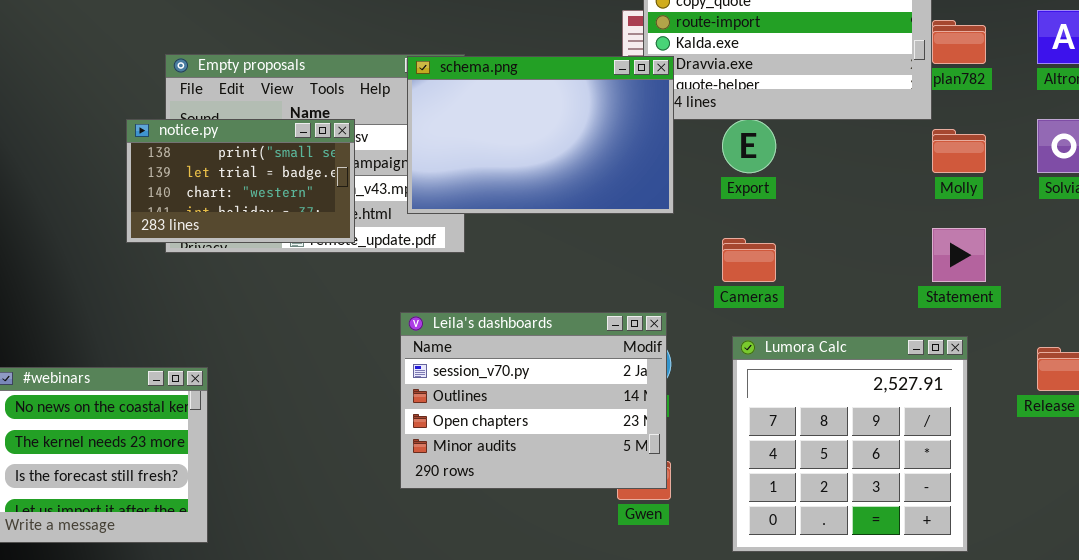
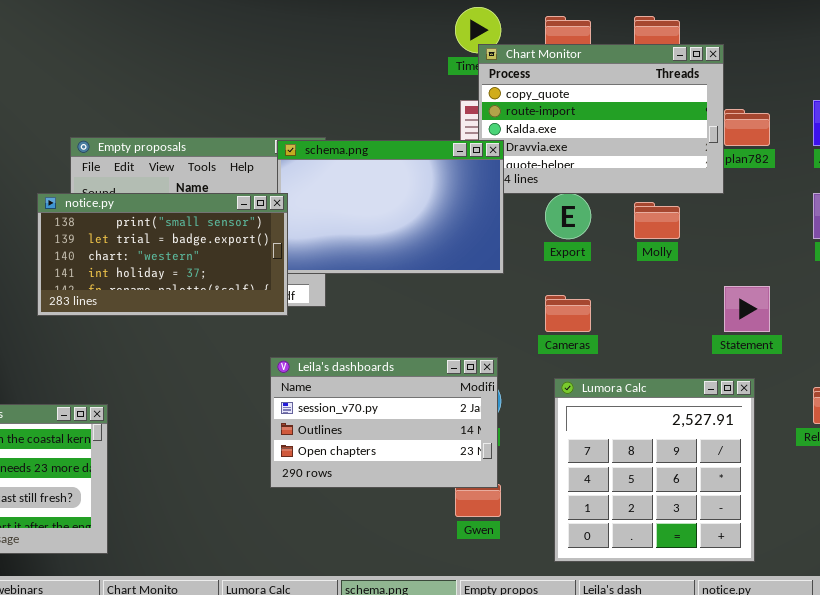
notice.py: [126,119,355,243] -> [37,193,288,316], resized
Molly: [932,129,986,173] -> [634,202,680,239], moved
Leila's dashboards: [400,312,667,489] -> [270,357,498,488], resized

